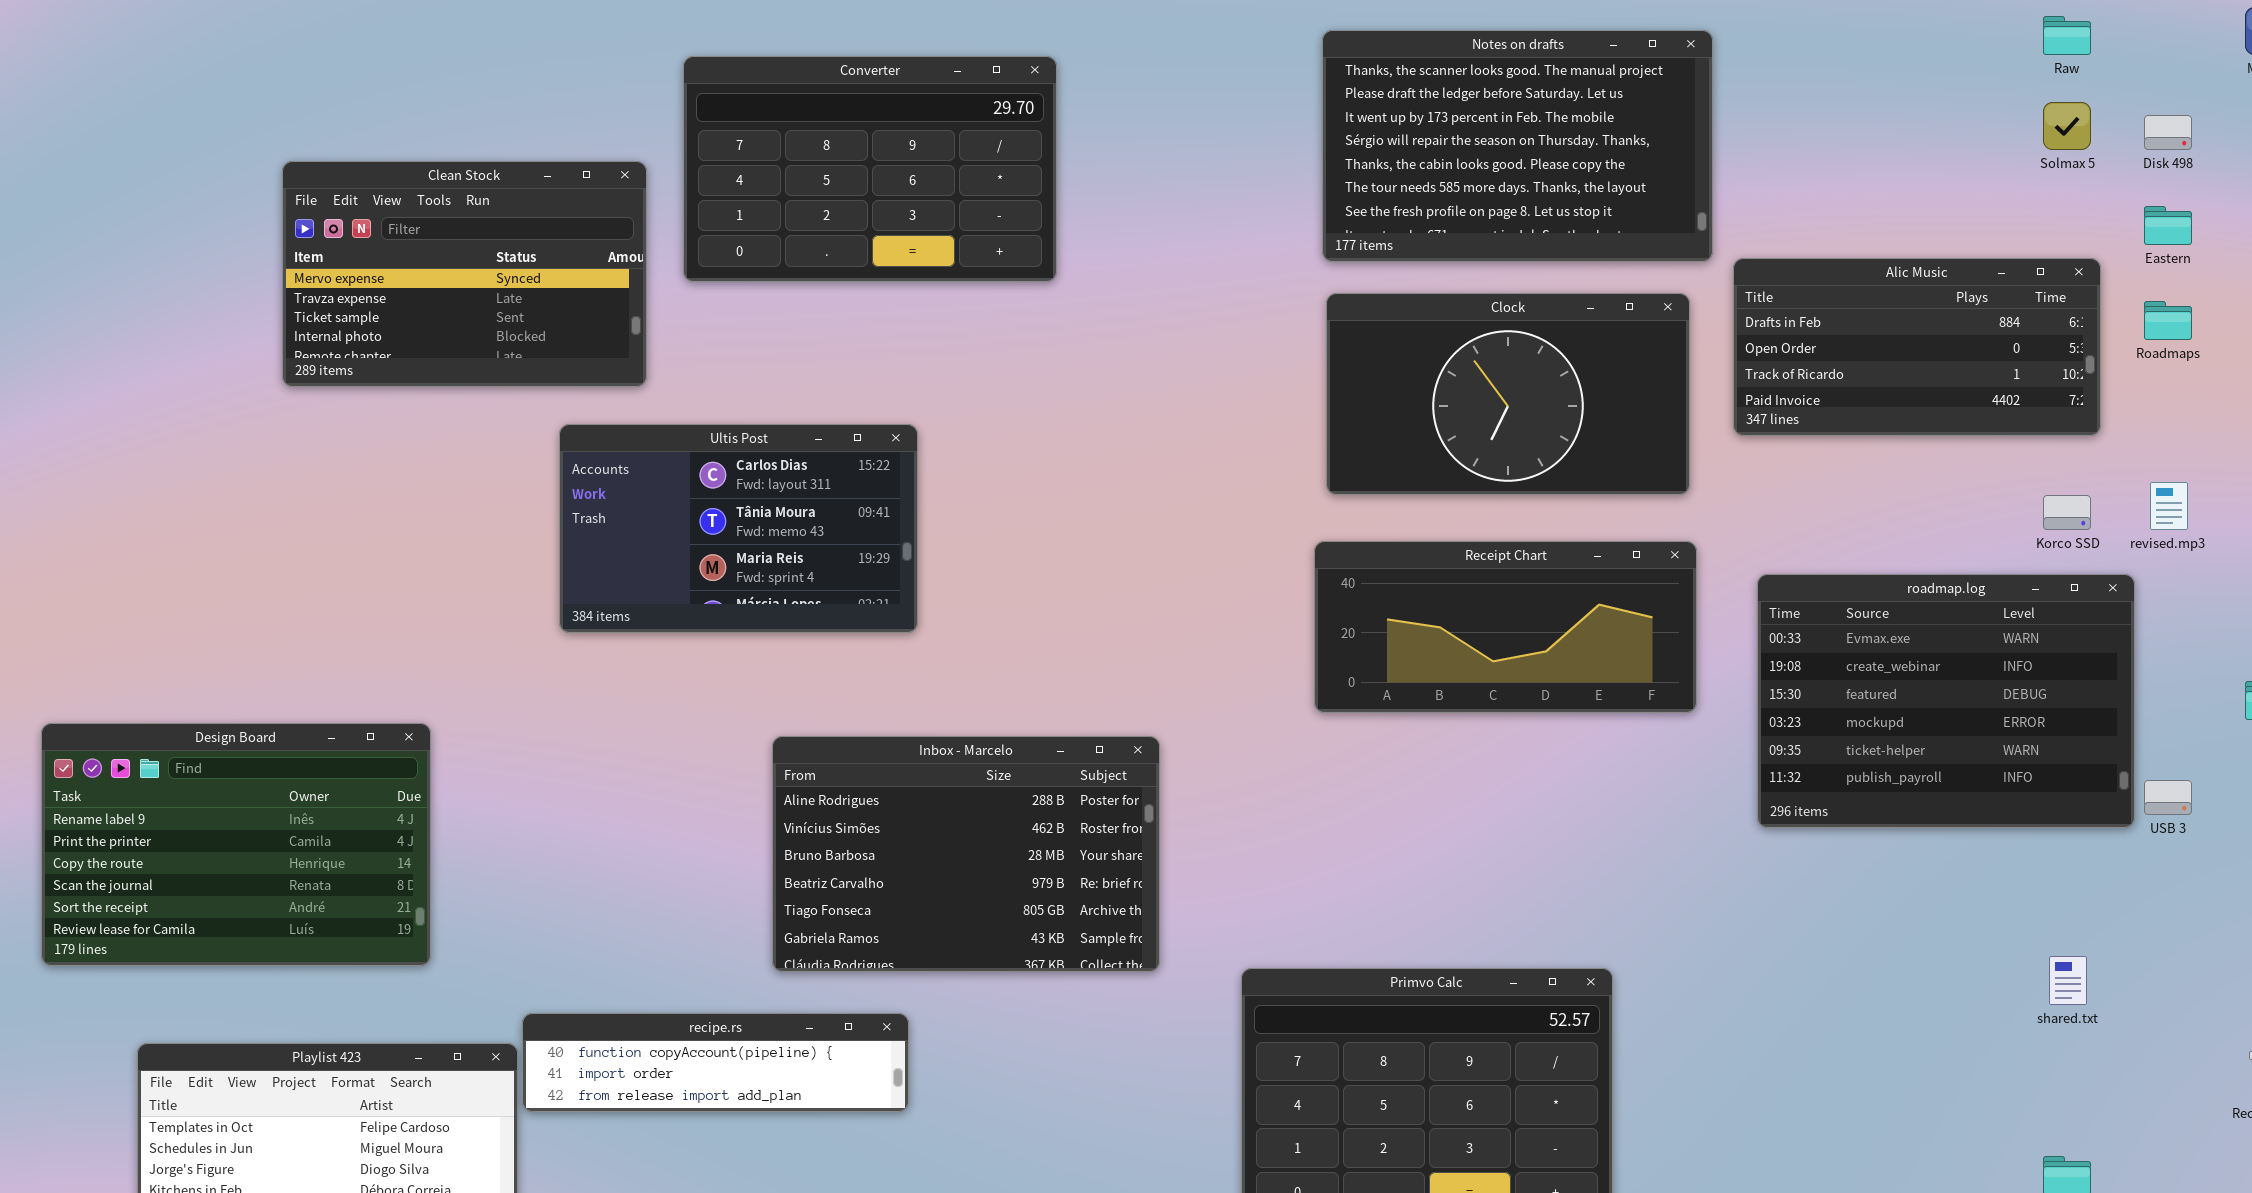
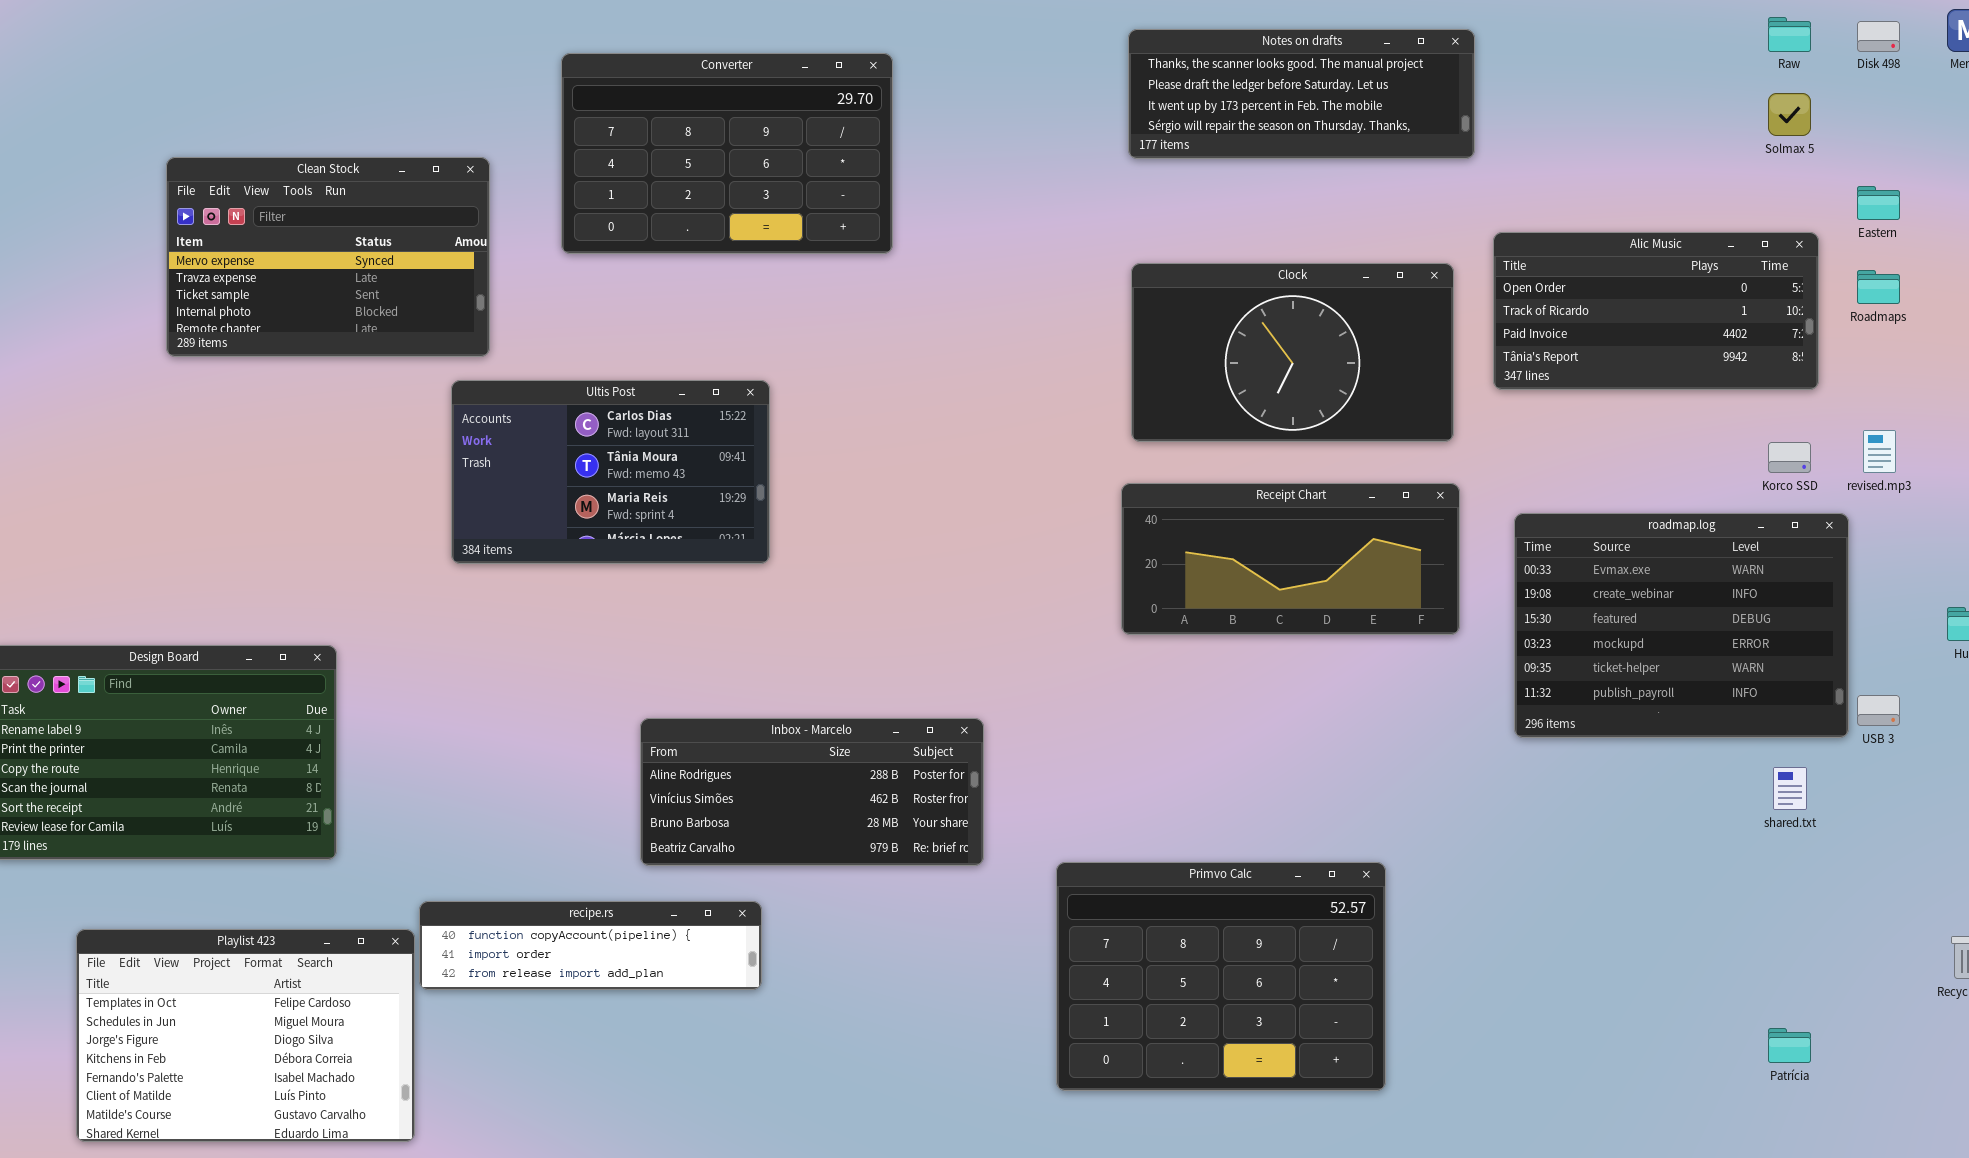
Notes on drafts: [1322,30,1713,262] -> [1128,29,1475,159], resized
Disk 498: [2144,115,2192,150] -> [1857,21,1900,52], moved
Clean Stock: [282,161,647,387] -> [166,157,490,357], moved
Alic Music: [1733,258,2101,436] -> [1493,232,1819,390], scrolled down 1 row
Inbox - Marcelo: [772,736,1160,972] -> [640,718,984,866], resized
shared.txt: [2049,956,2087,1005] -> [1773,767,1807,810], moved

